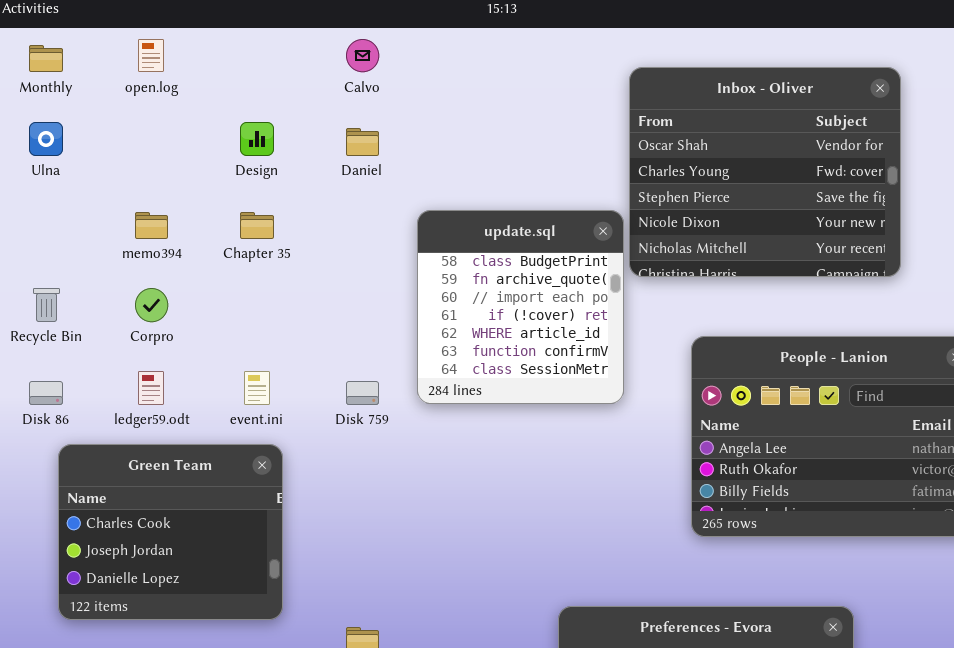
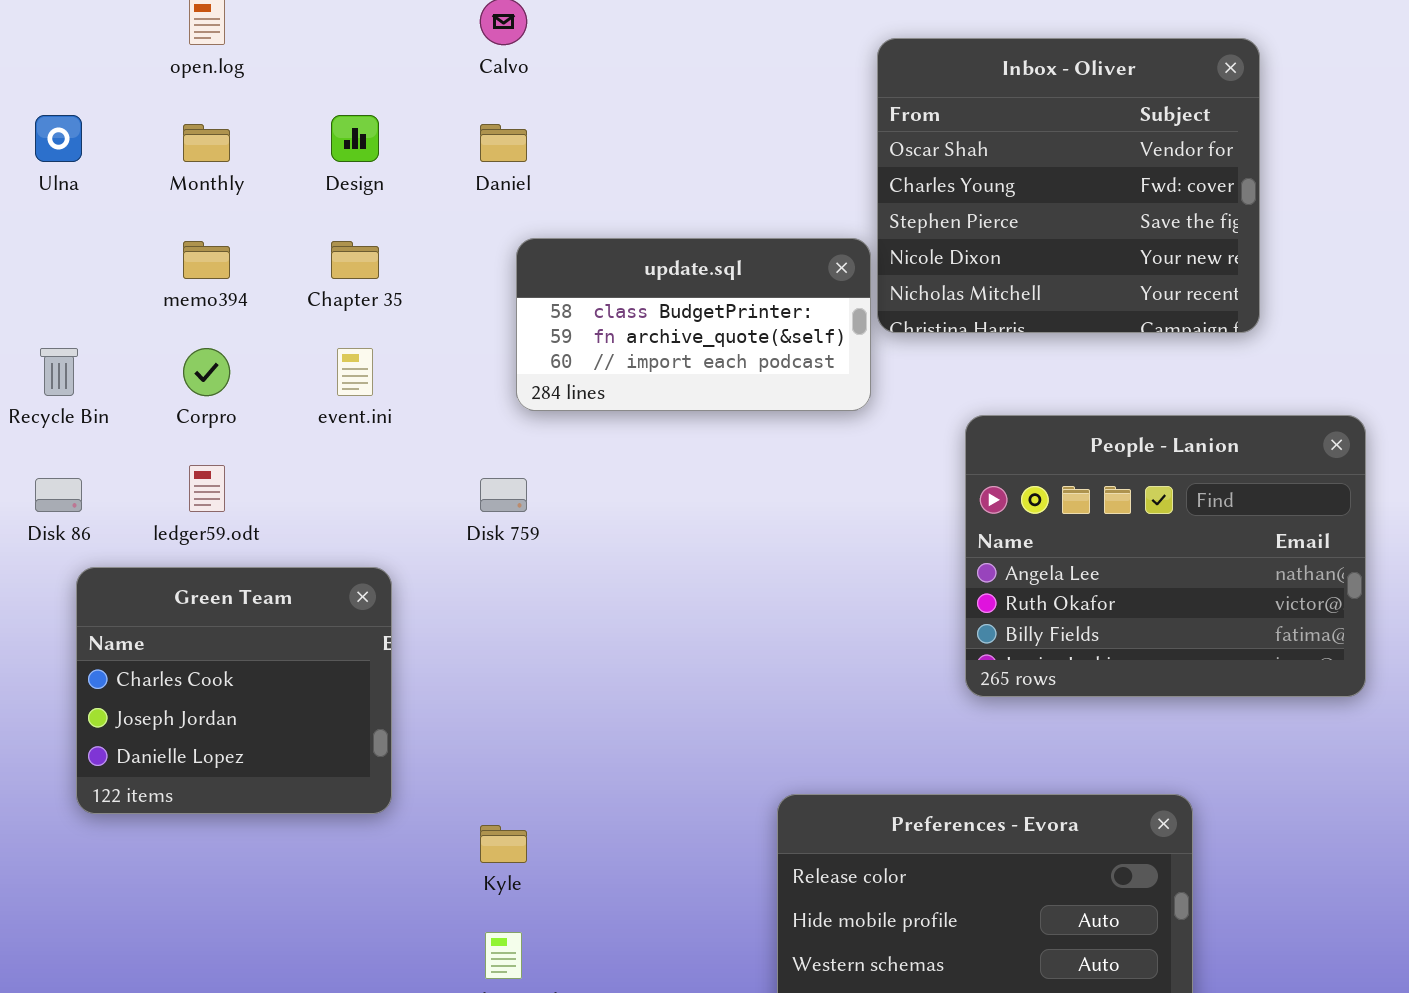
Monthly: [29,45,63,72] -> [183,124,230,162], moved
update.sql: [417,210,624,404] -> [516,238,871,411], resized
event.ini: [244,371,270,405] -> [337,348,373,396], moved

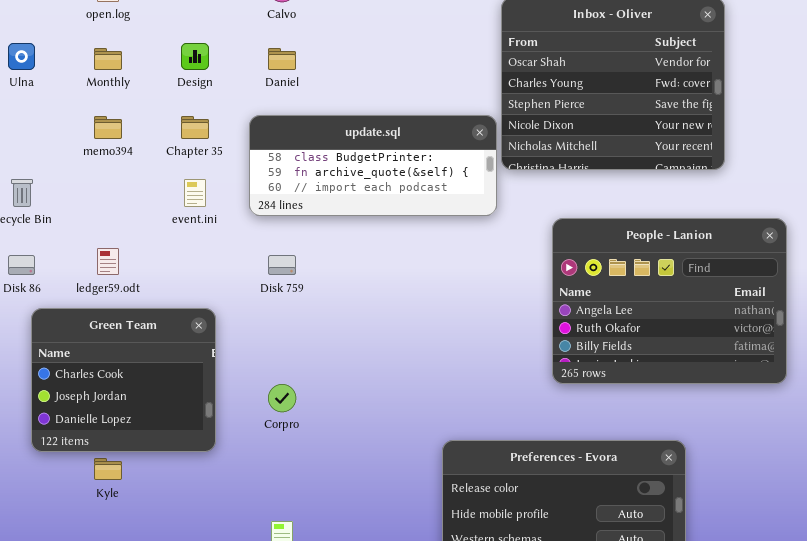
update.sql: [516,238,871,411] -> [249,115,497,216], resized
Corpro: [183,348,230,396] -> [268,384,296,412], moved
Kyle: [480,825,527,863] -> [94,458,122,480], moved

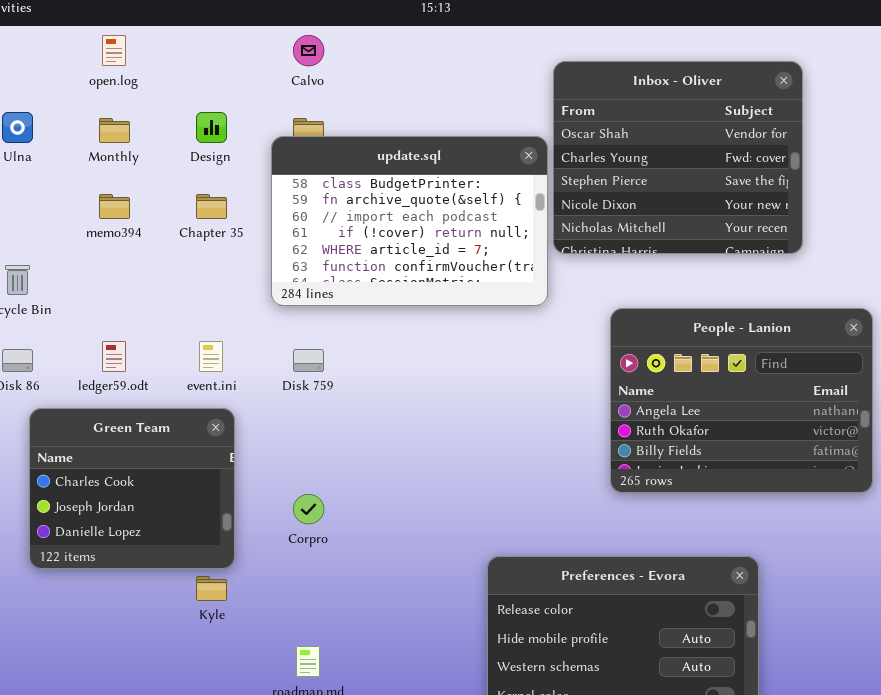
update.sql: [249,115,497,216] -> [271,136,548,306], resized
event.ini: [184,179,206,207] -> [199,341,223,372], moved
Kyle: [94,458,122,480] -> [196,576,227,601], moved

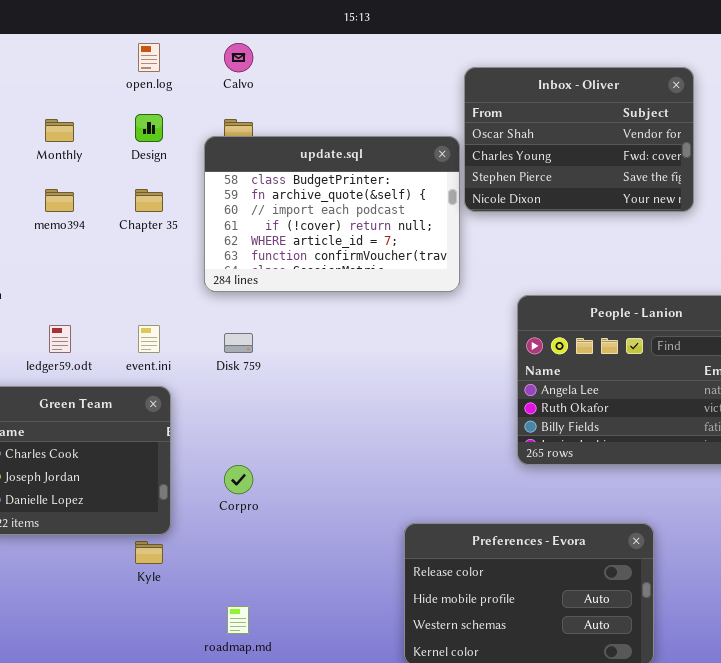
open.log: [102,35,126,66] -> [138,43,160,72], moved
Inbox - Oliver: [553,61,803,254] -> [464,67,694,212], resized

